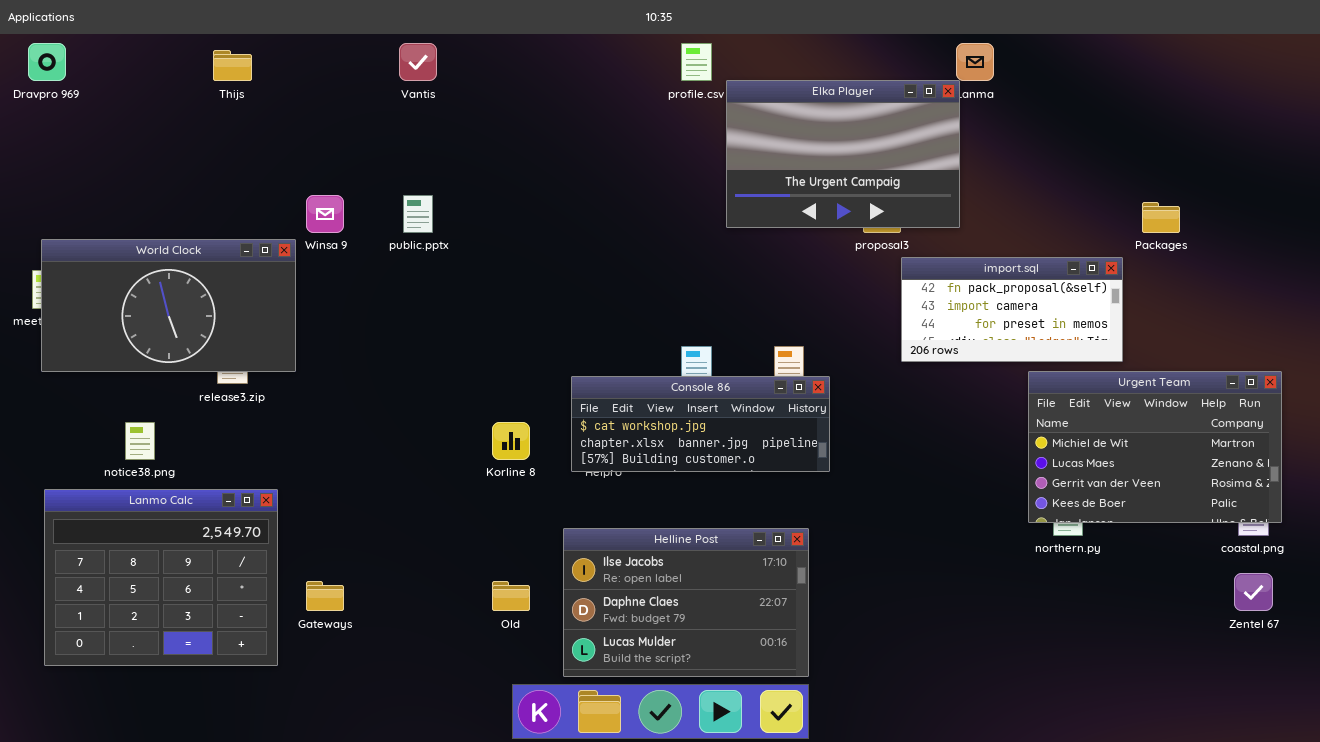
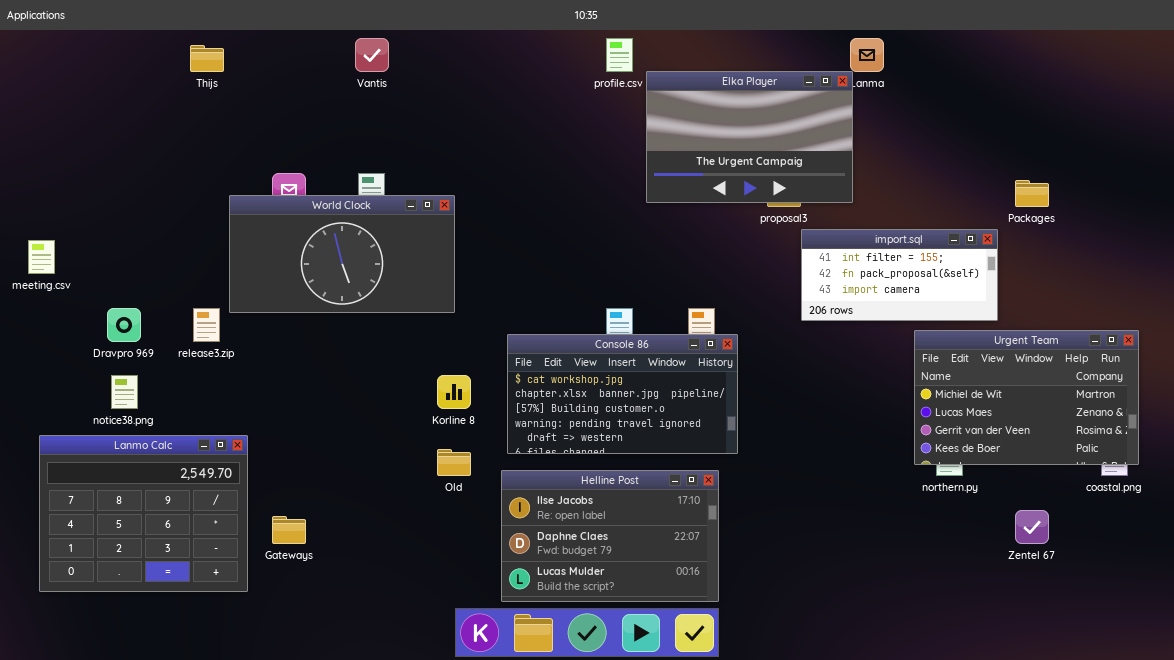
Dravpro 969: [28,43,66,81] -> [107,308,141,342], moved
World Clock: [41,239,296,372] -> [229,195,455,313], moved
import.sql: [901,257,1123,362] -> [801,229,998,321], scrolled up 1 row
Console 86: [571,376,830,472] -> [507,334,738,454], resized
Zentel 67: [1234,573,1273,611] -> [1015,510,1049,544], moved
Old: [492,581,530,611] -> [437,449,471,476], moved

